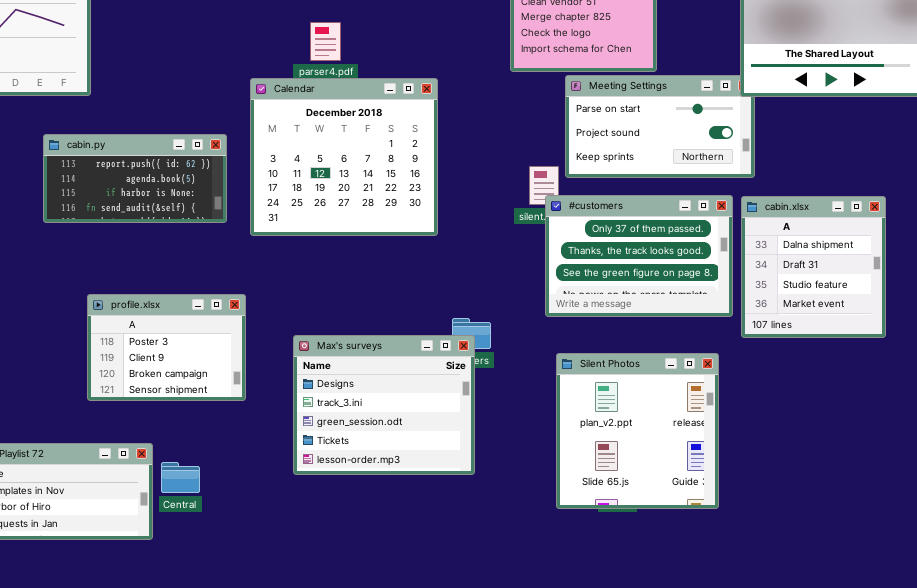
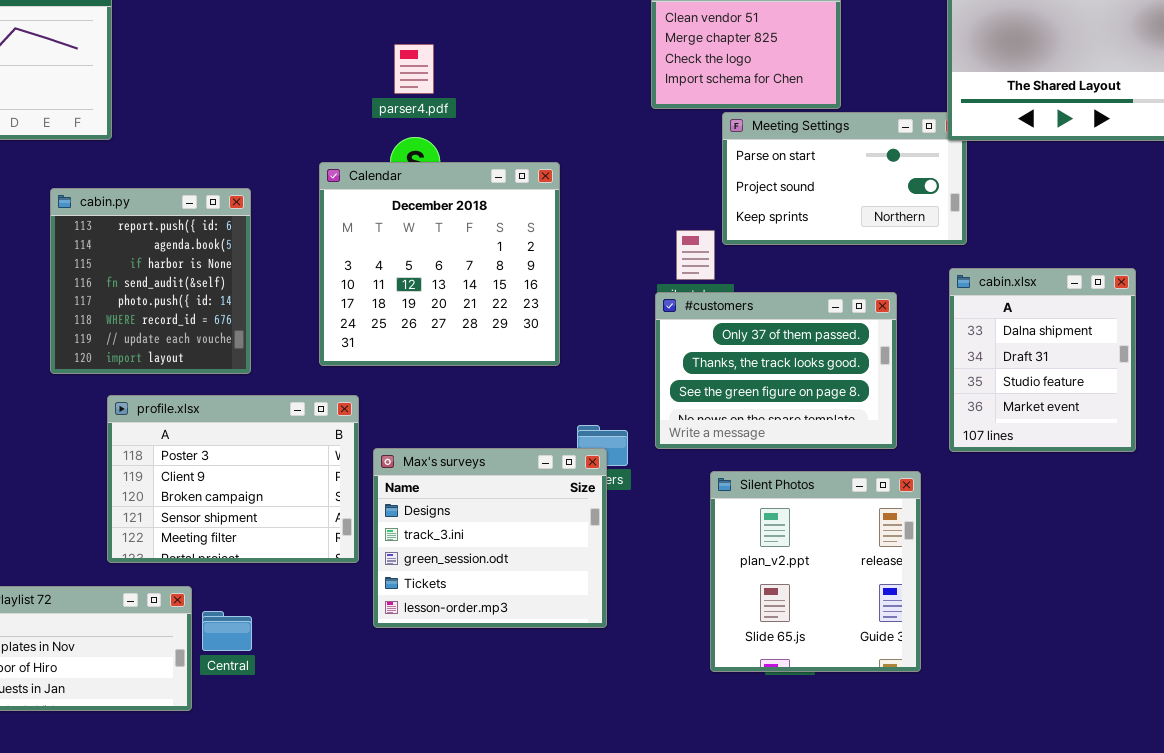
Calendar: [250,78,438,236] -> [319,162,560,366], moved
cabin.py: [43,134,227,223] -> [50,188,251,374], resized
#customers: [545,195,733,317] -> [655,292,897,449], moved
profile.xlsx: [87,294,246,401] -> [107,395,359,563], resized

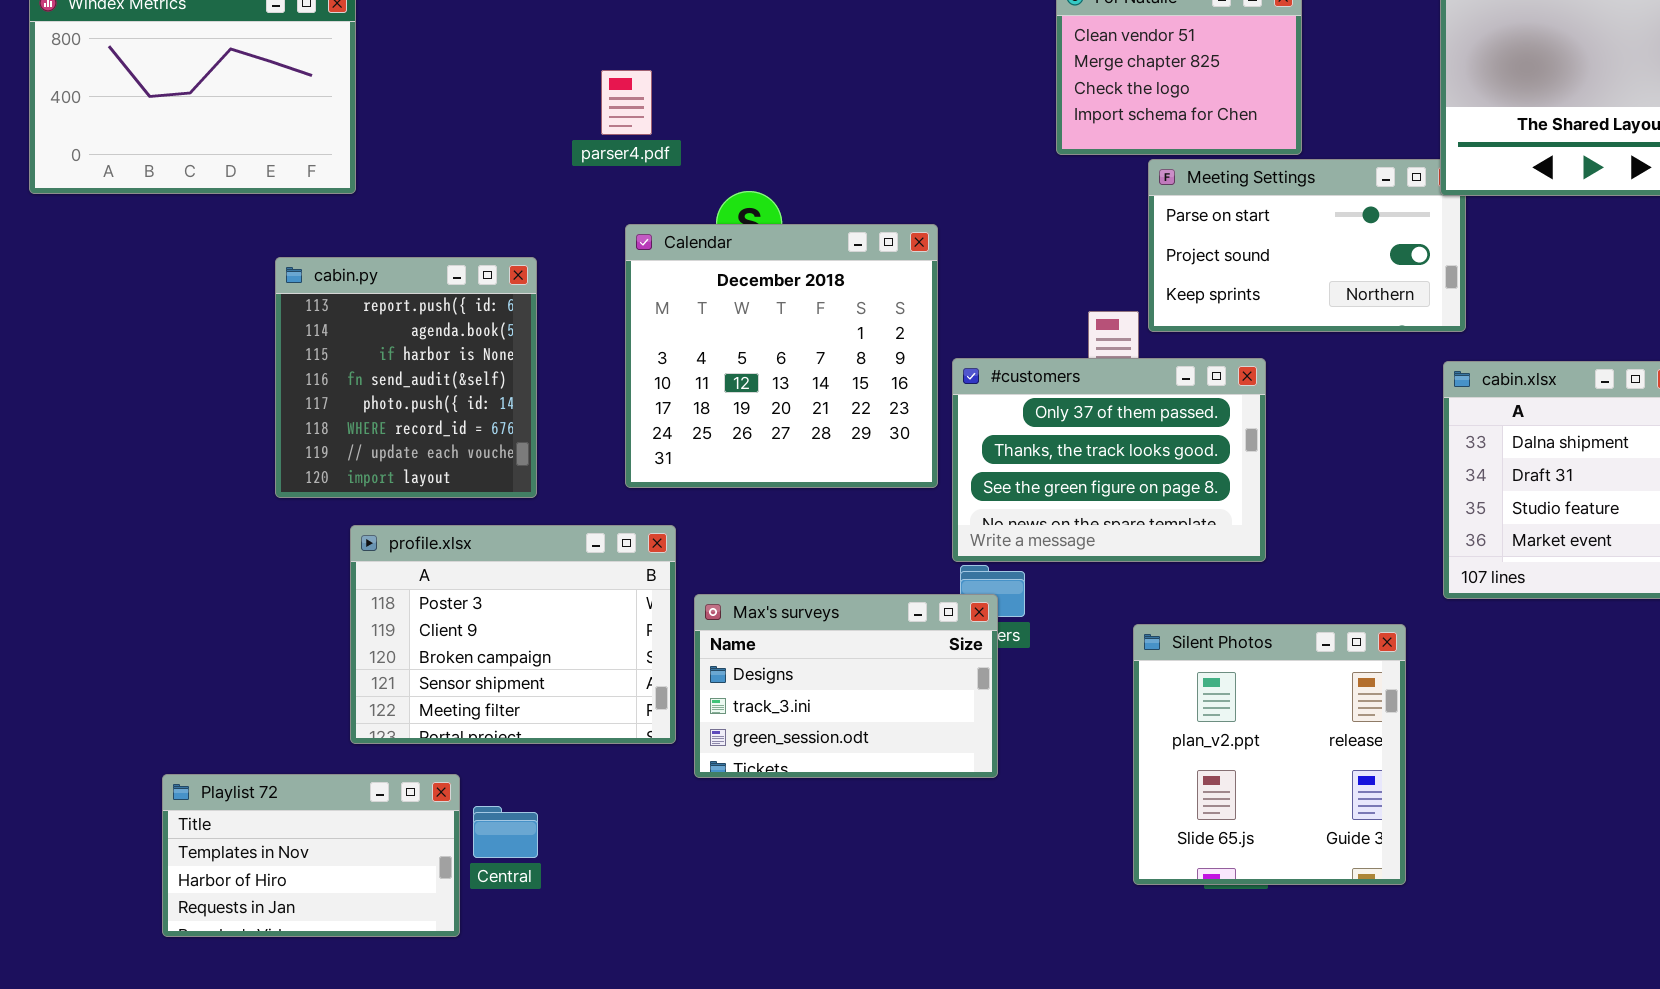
parser4.pdf: [394,44,434,94] -> [601,70,652,135], moved
#customers: [655,292,897,449] -> [952,358,1266,562], moved
Max's surveys: [373,448,607,628] -> [694,594,998,778], resized

